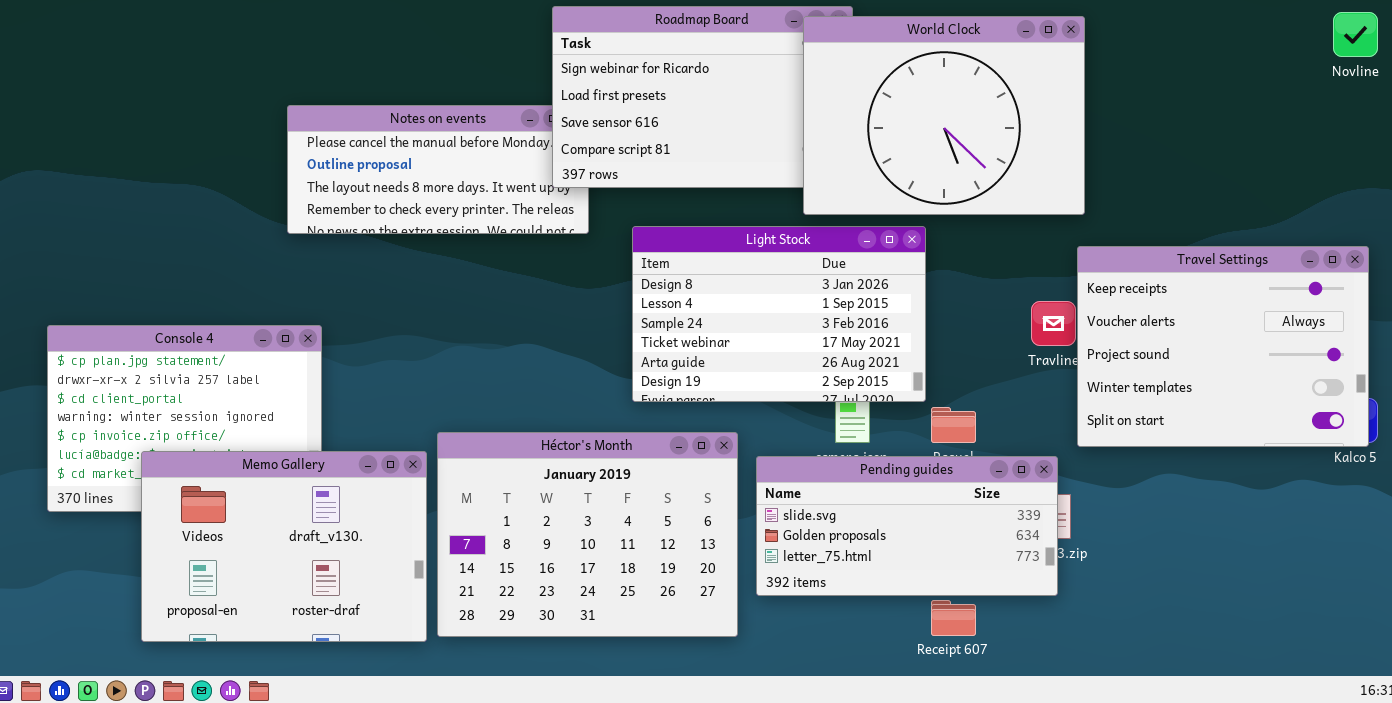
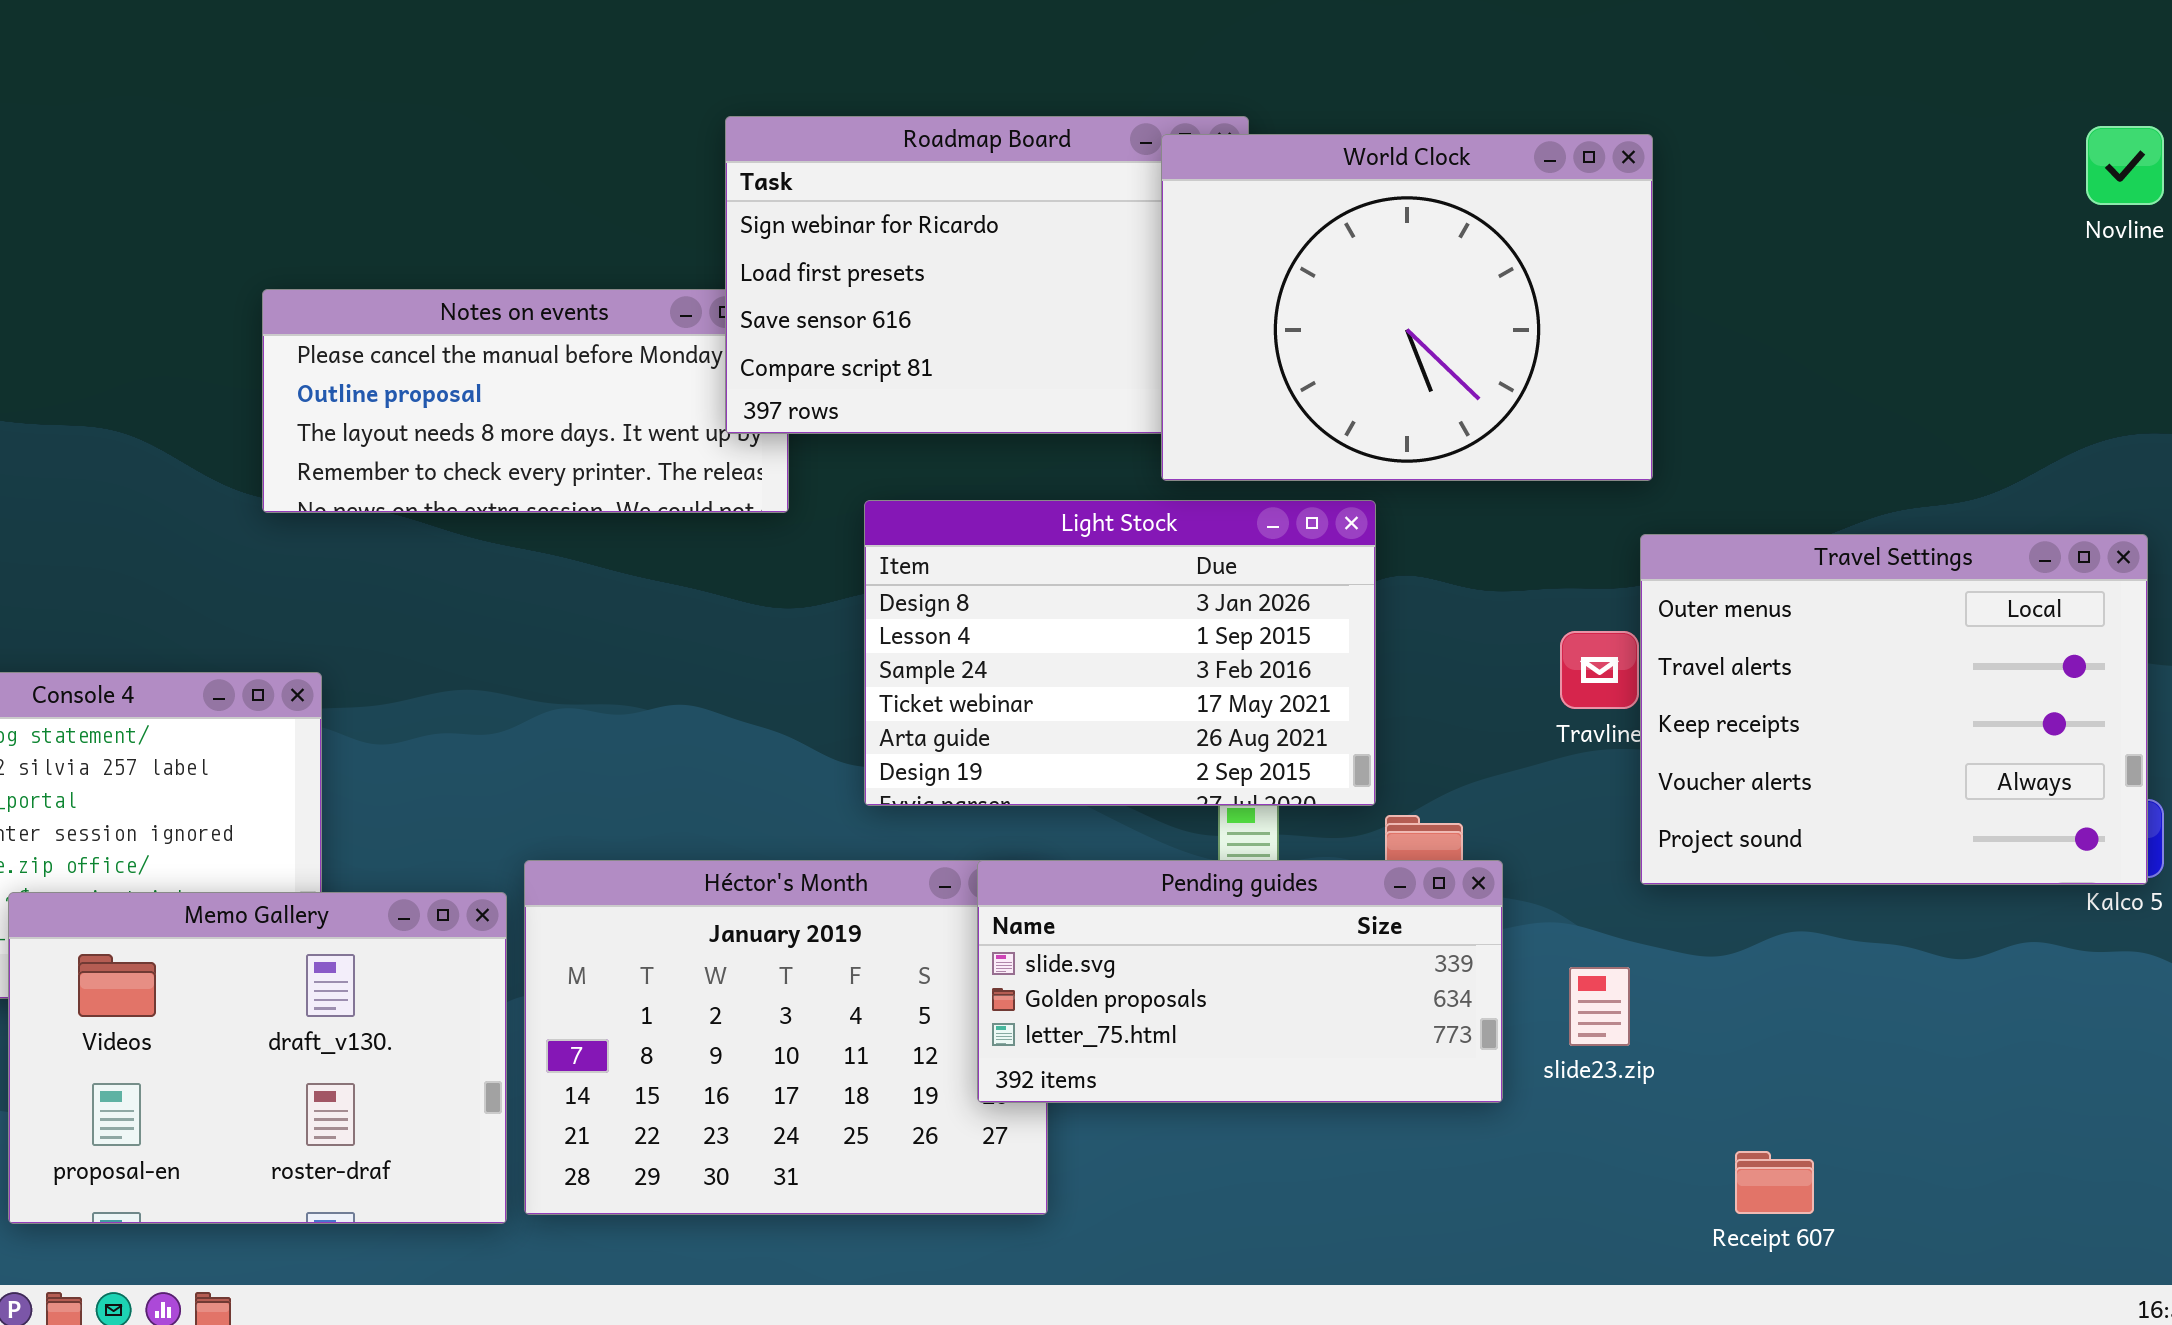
Travel Settings: [1077,246,1369,447] -> [1640,534,2148,885], scrolled up 2 rows
Pending guides: [756,456,1058,596] -> [977,860,1503,1103], moved
Receipt 607: [931,600,976,636] -> [1735,1151,1814,1214], moved

